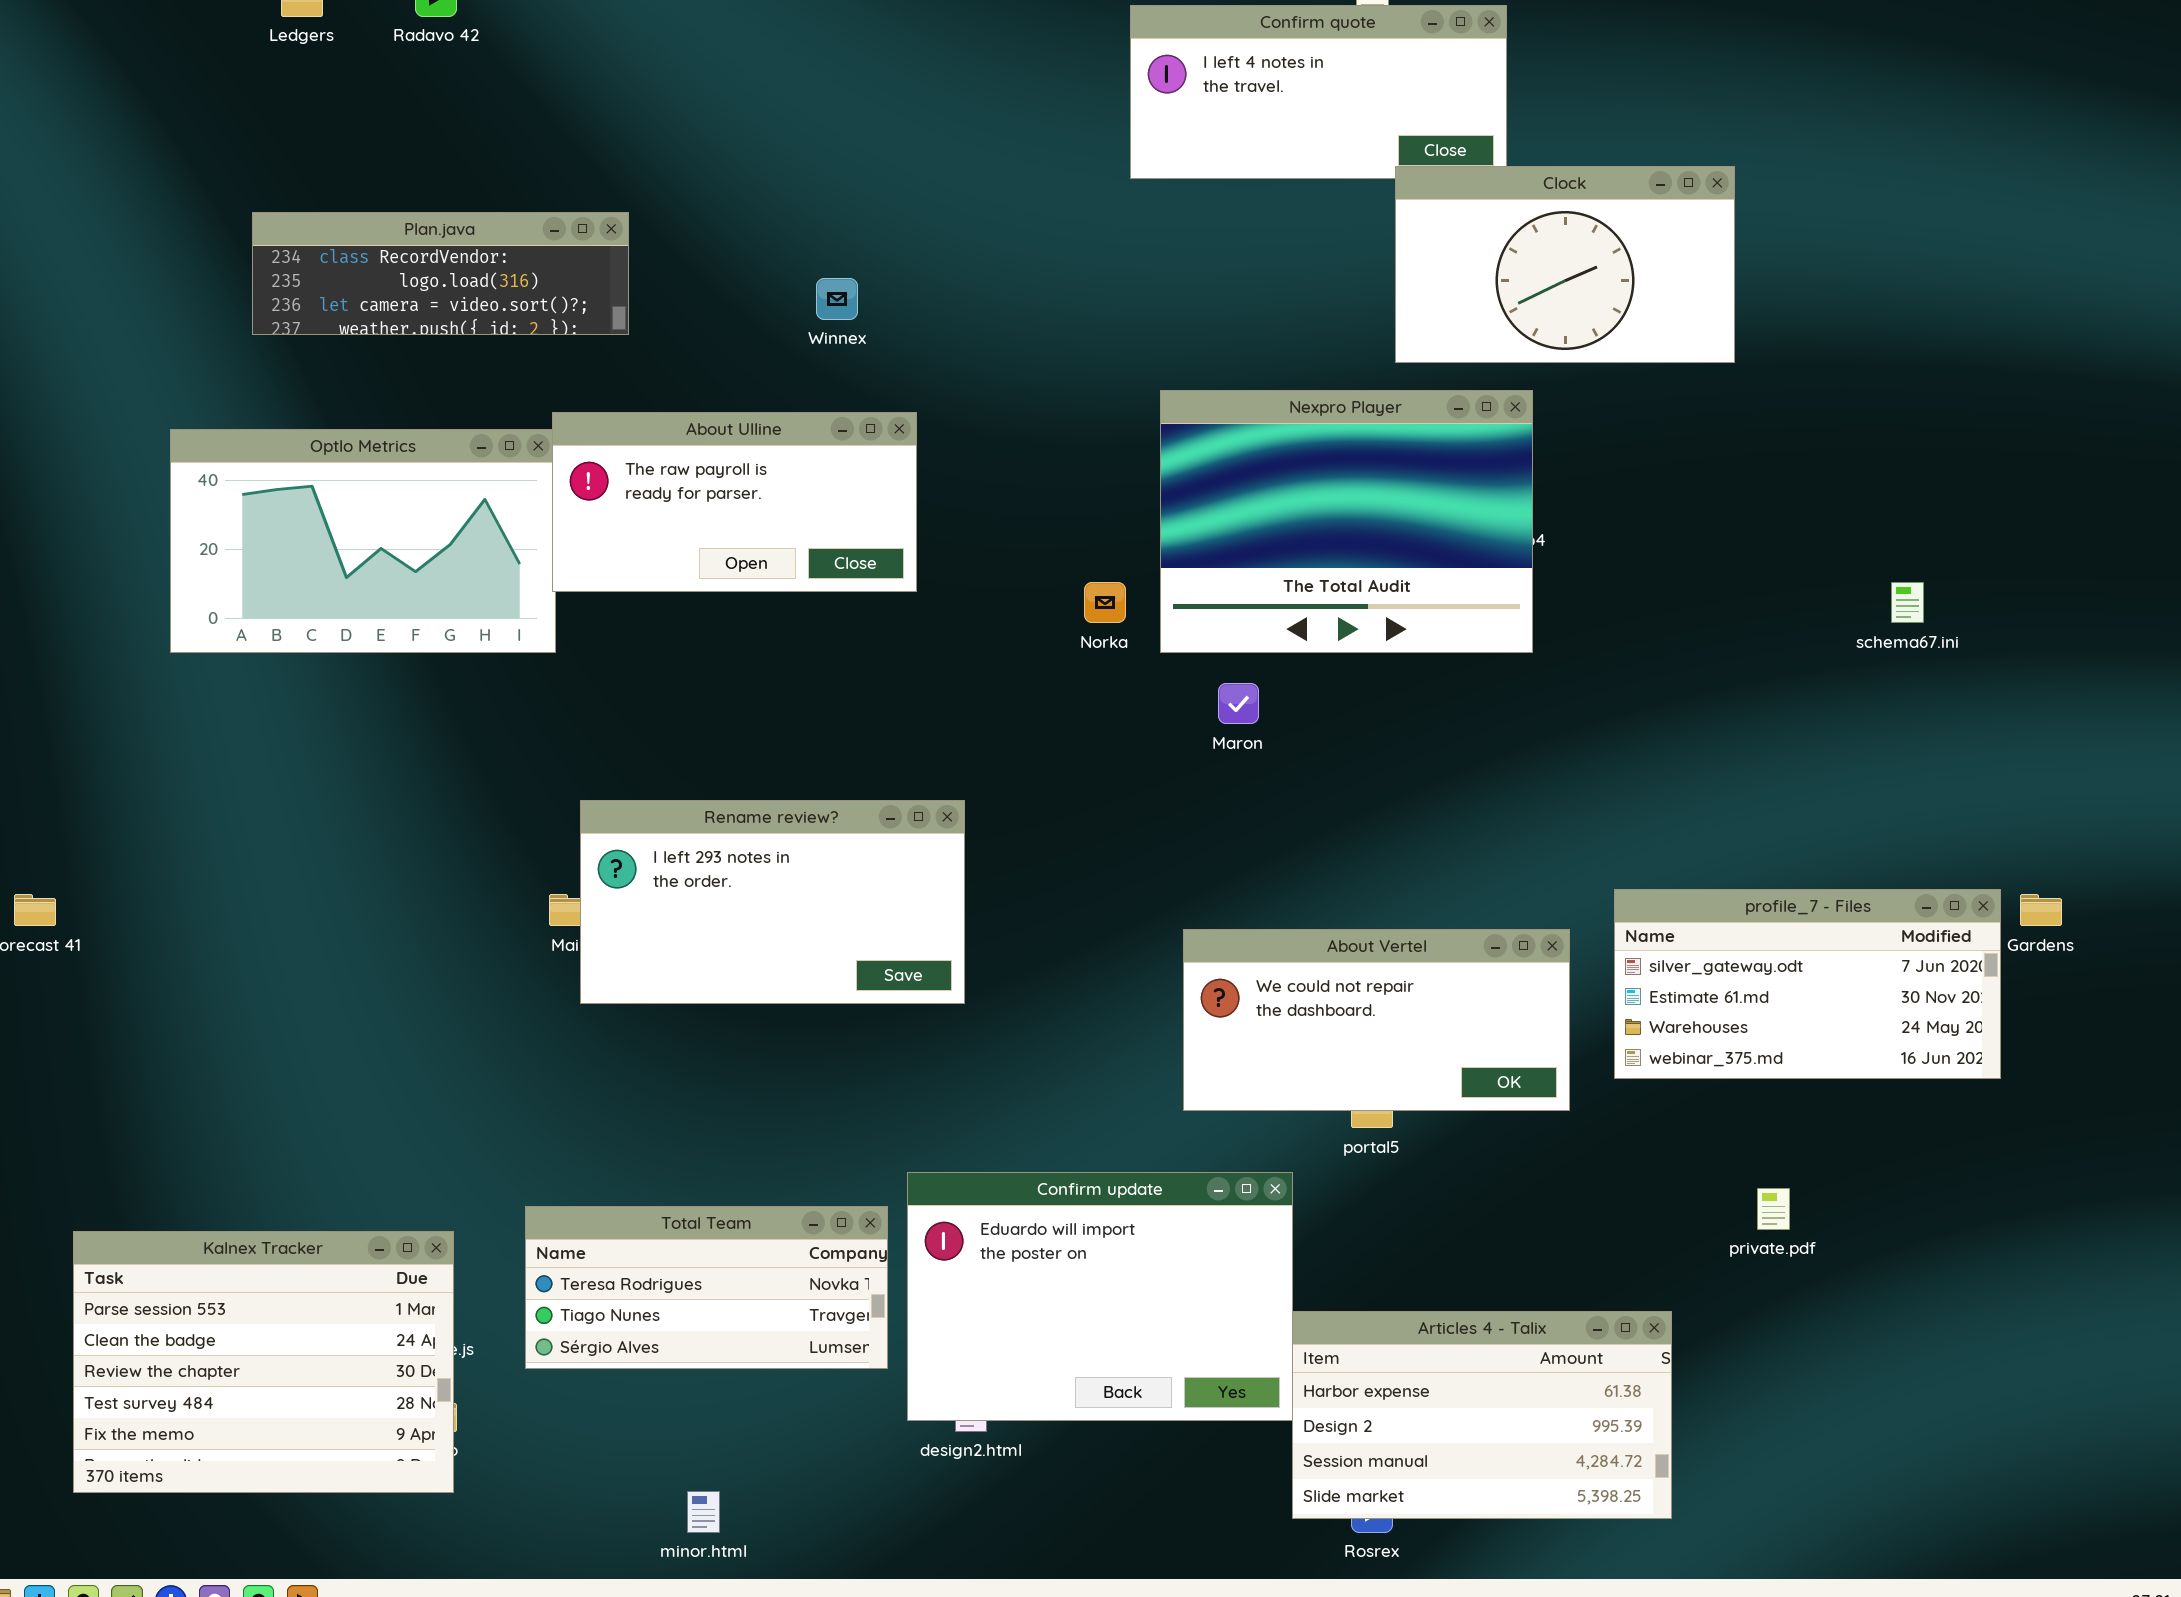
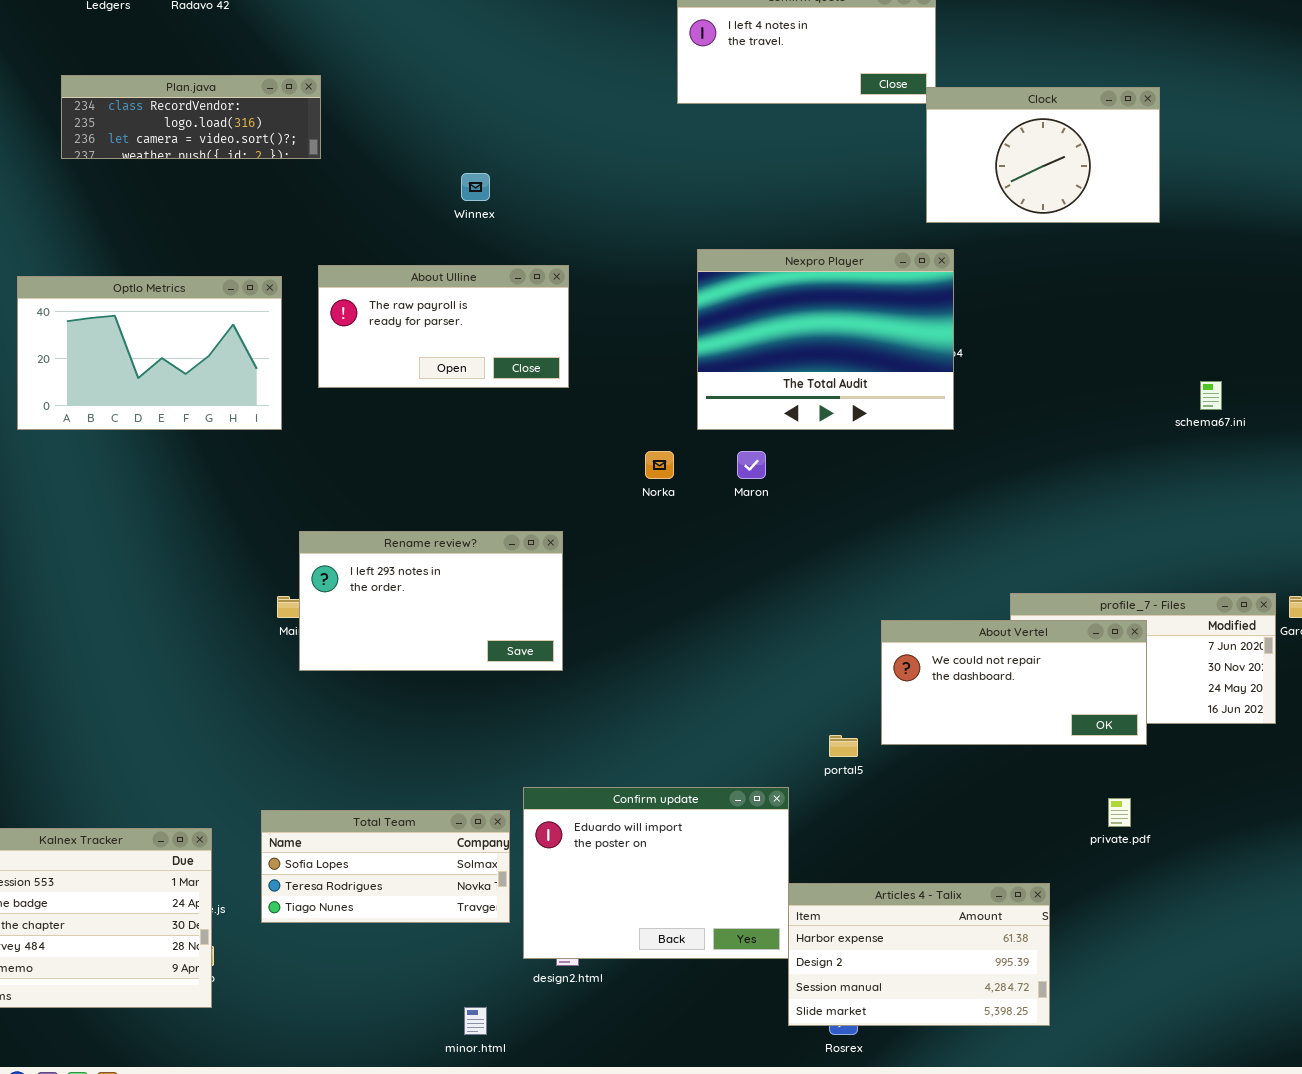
Clock: [1395,166,1735,363] -> [926,87,1160,223], moved
Plan.java: [252,212,629,335] -> [61,75,321,159], moved
About Ulline: [552,412,917,592] -> [318,265,569,388], moved
Norka: [1084,582,1126,623] -> [645,451,674,479], moved
About Vertel: [1183,929,1570,1111] -> [881,620,1147,745], moved
Total Team: [525,1206,888,1369] -> [261,810,510,923], scrolled up 1 row
minor.html: [687,1491,720,1533] -> [464,1007,487,1035], moved

